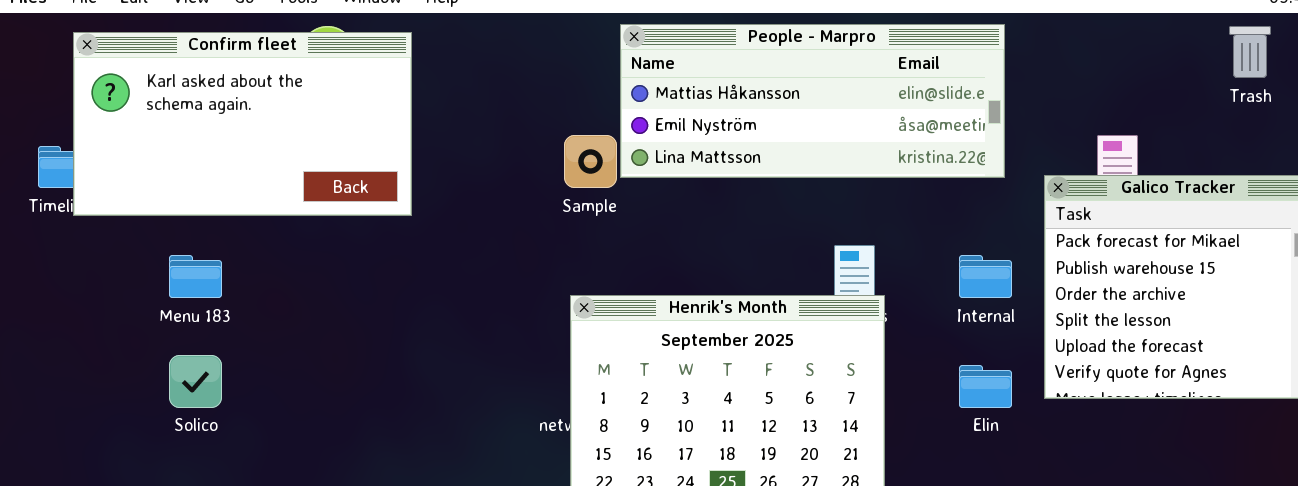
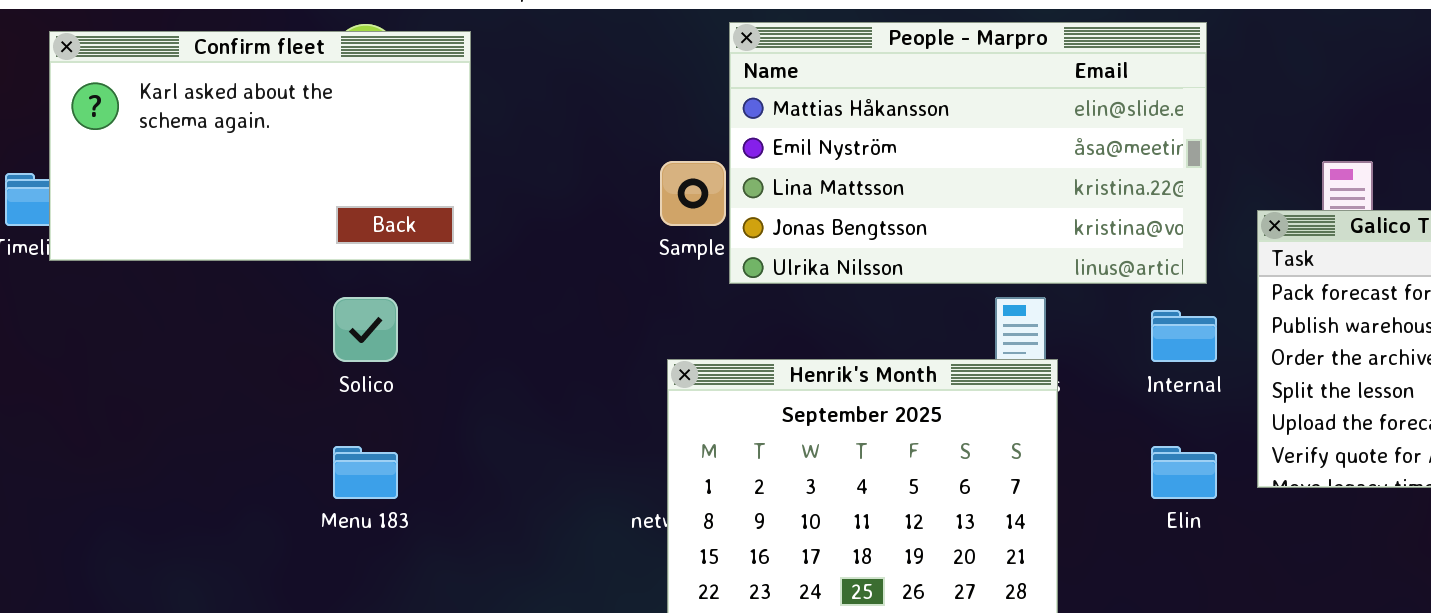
People - Marpro: [620,24,1005,178] -> [729,22,1207,284], resized
Menu 183: [169,255,222,298] -> [333,446,398,499], moved
Solico: [169,355,222,408] -> [333,297,398,362], moved

